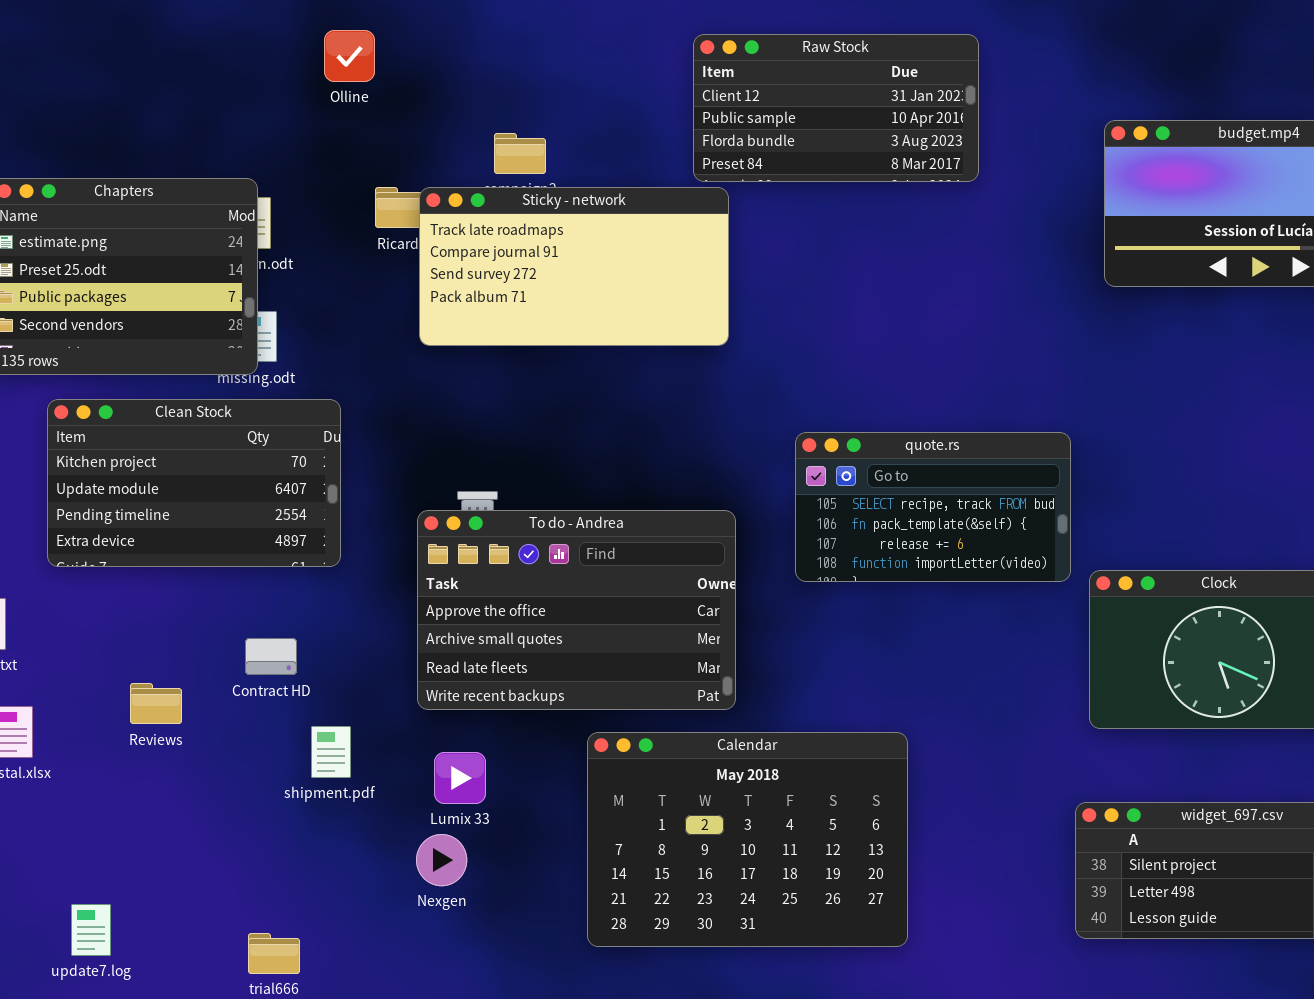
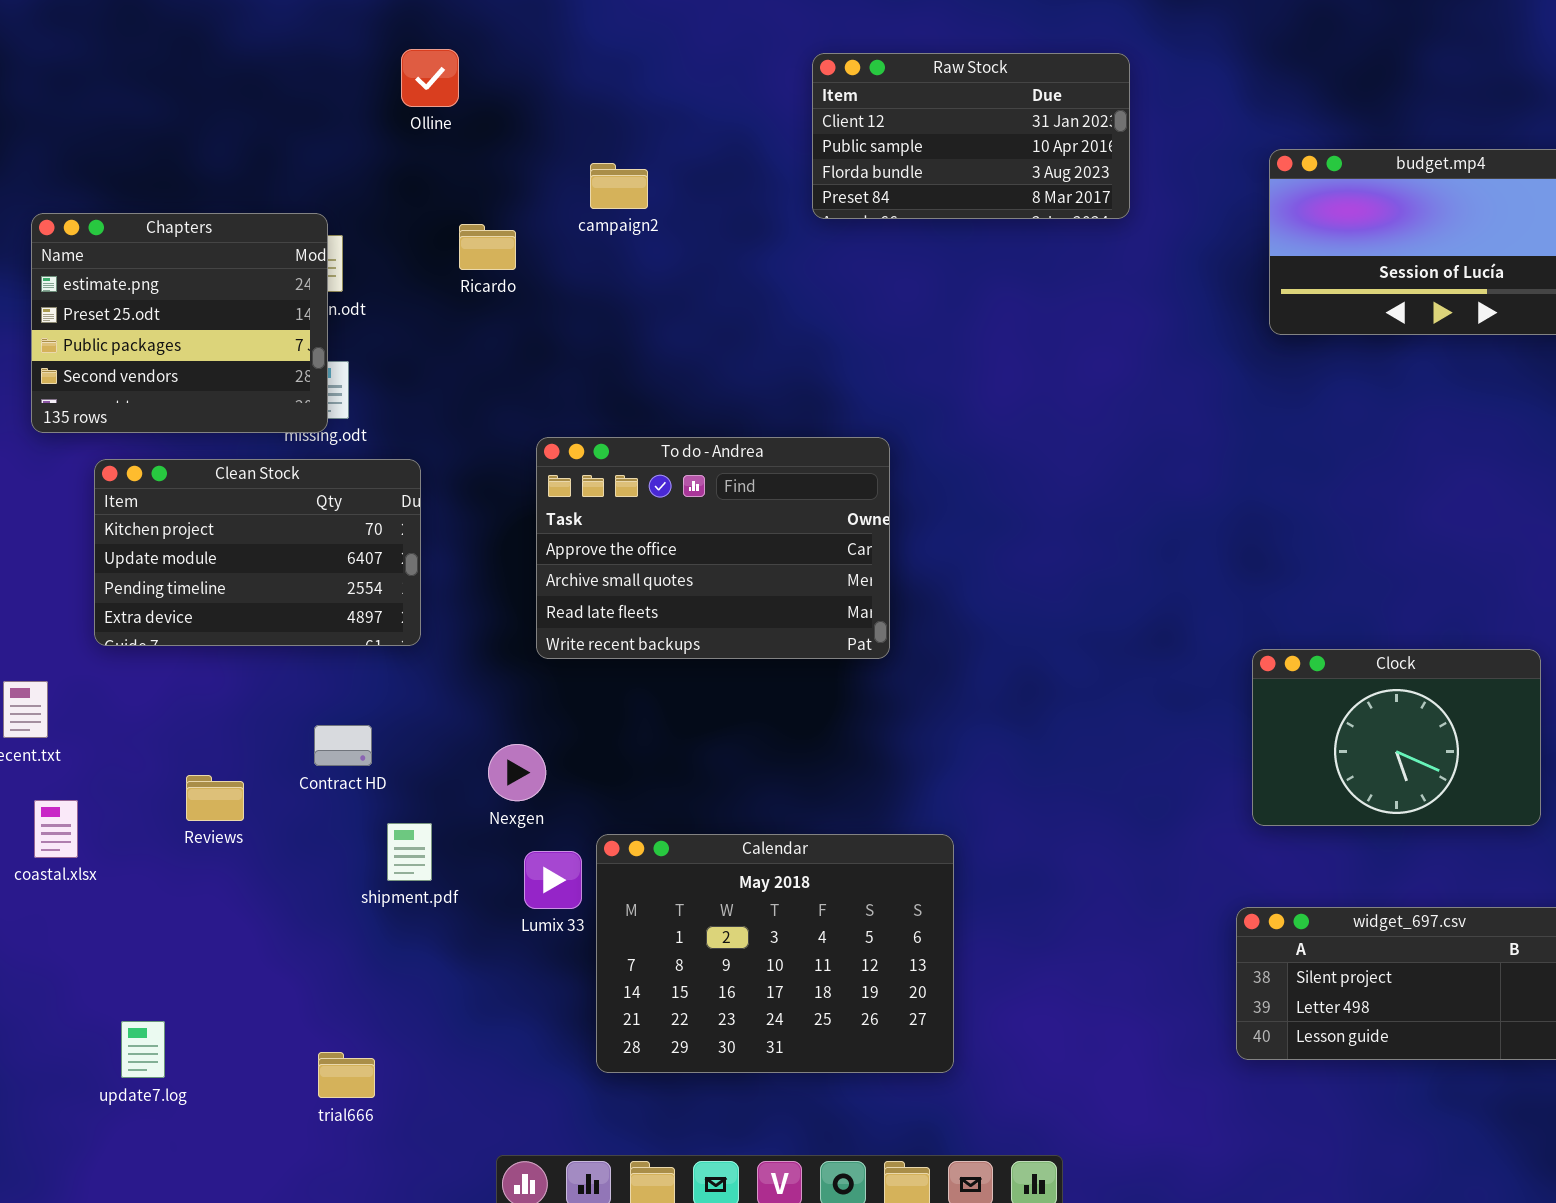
Sticky - network: [419,187,729,346] -> none, closed
quote.rs: [795,432,1071,582] -> none, closed
To do - Andrea: [417,510,736,710] -> [536,437,890,659], moved
Calendar: [587,732,908,947] -> [596,834,954,1073], moved
Nexgen: [416,834,467,886] -> [488,744,546,801], moved

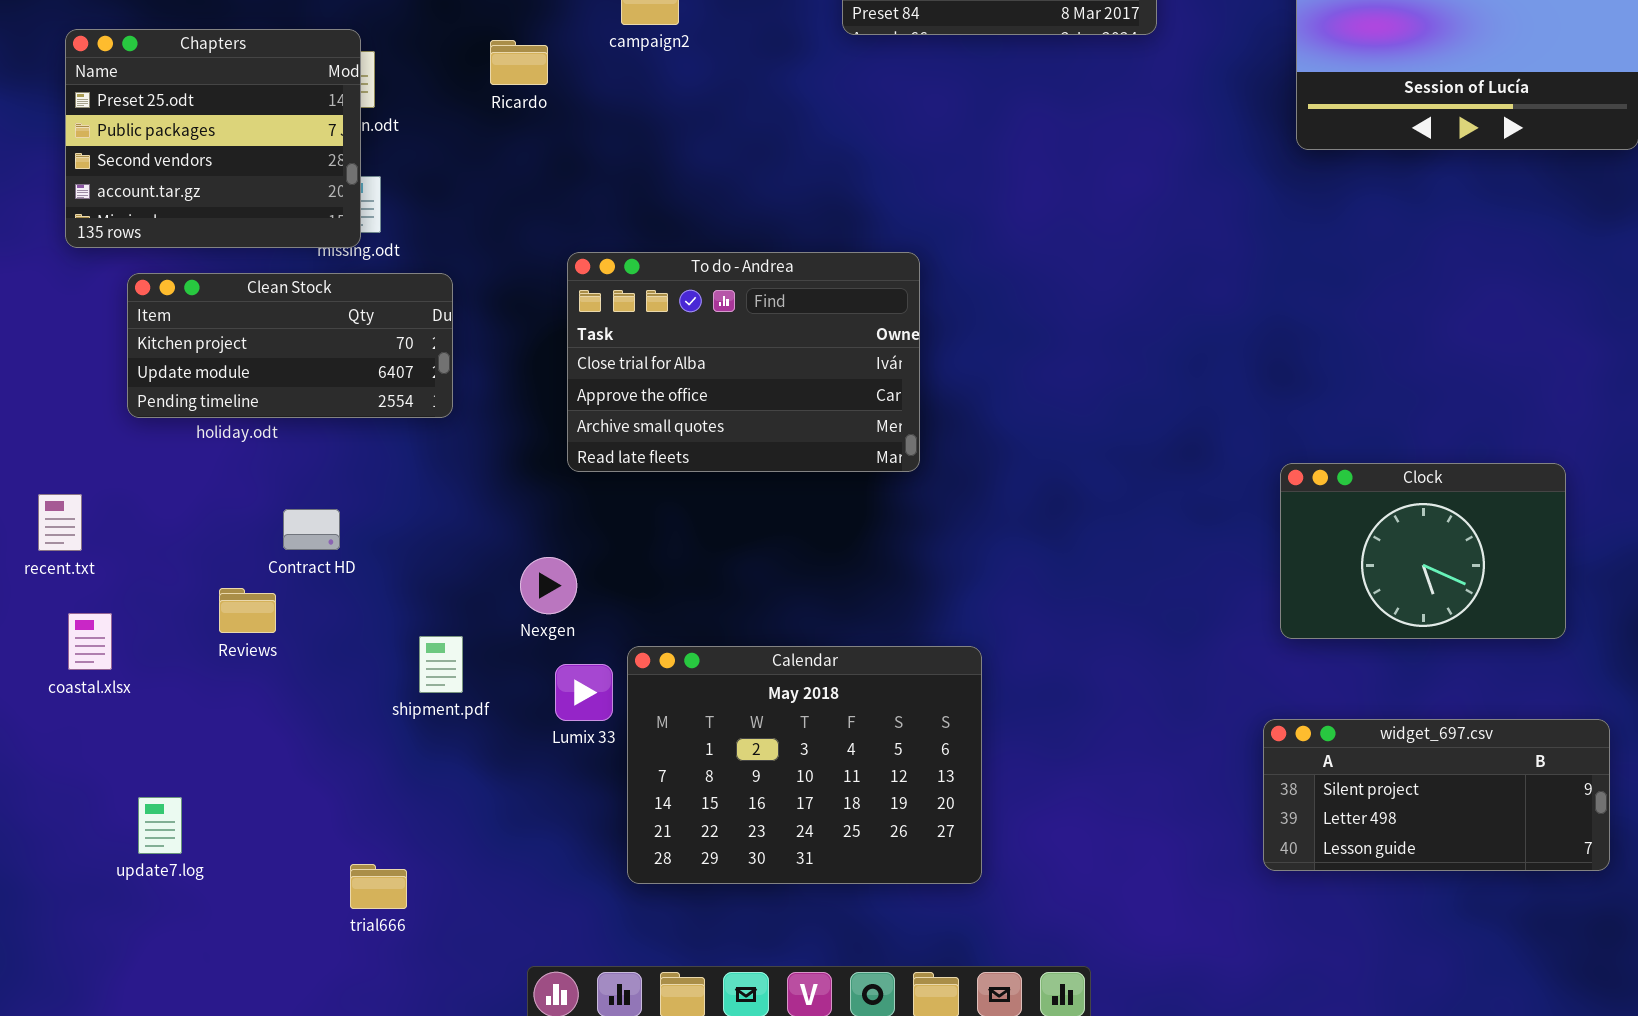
Chapters: [31,213,328,433] -> [65,29,361,248], scrolled down 1 row
To do - Andrea: [536,437,890,659] -> [567,252,920,472], scrolled up 1 row
Clean Stock: [94,459,421,646] -> [127,273,453,418], resized
Contract HD: [314,725,372,766] -> [283,509,340,550], moved
update7.log: [121,1021,165,1078] -> [138,797,182,854], moved

